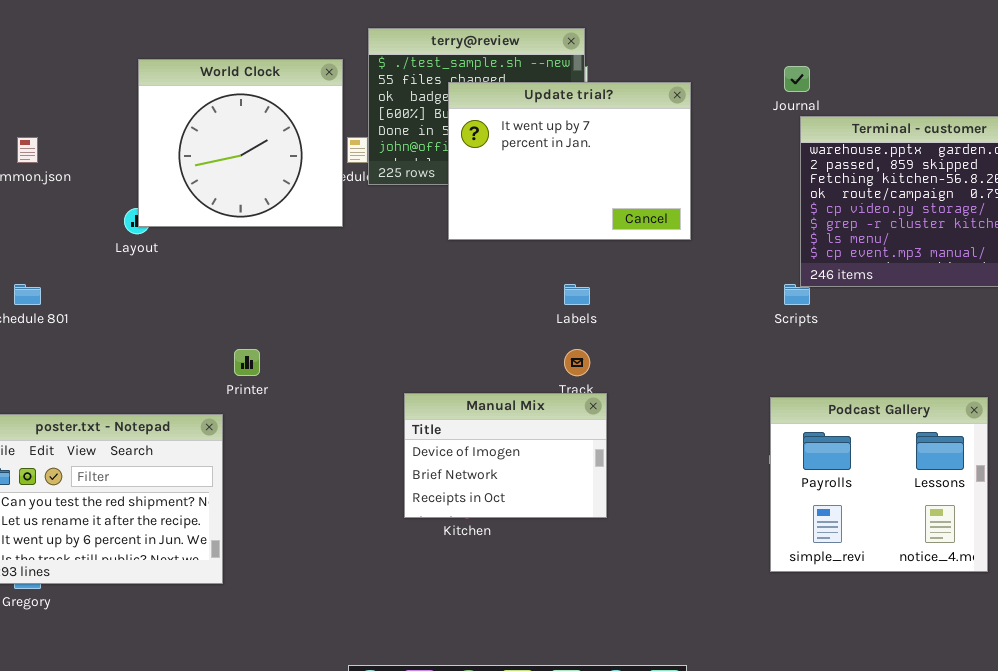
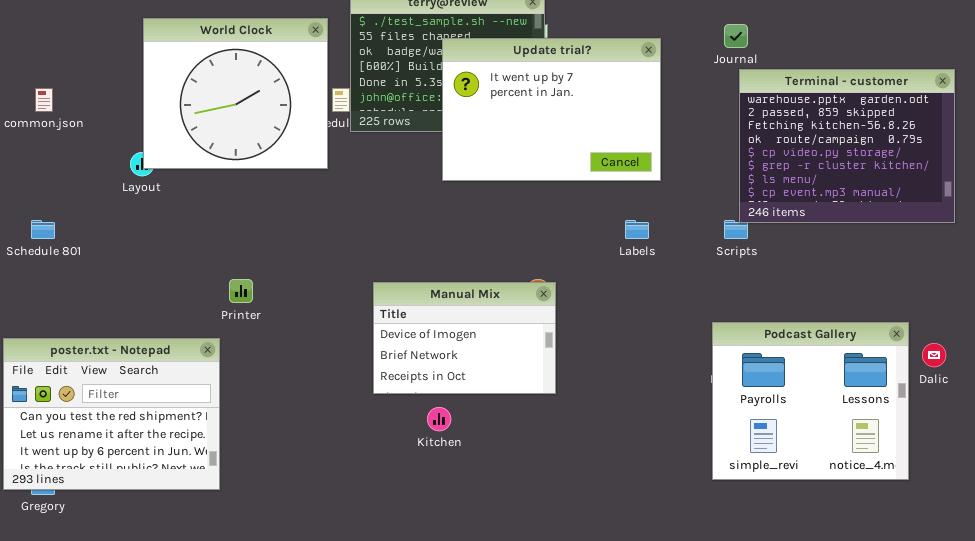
Update trial?: [448,82,691,240] -> [442,38,661,181], moved
Labels: [564,284,590,305] -> [625,220,649,239], moved
Manual Mix: [404,393,607,518] -> [373,282,556,394], moved

